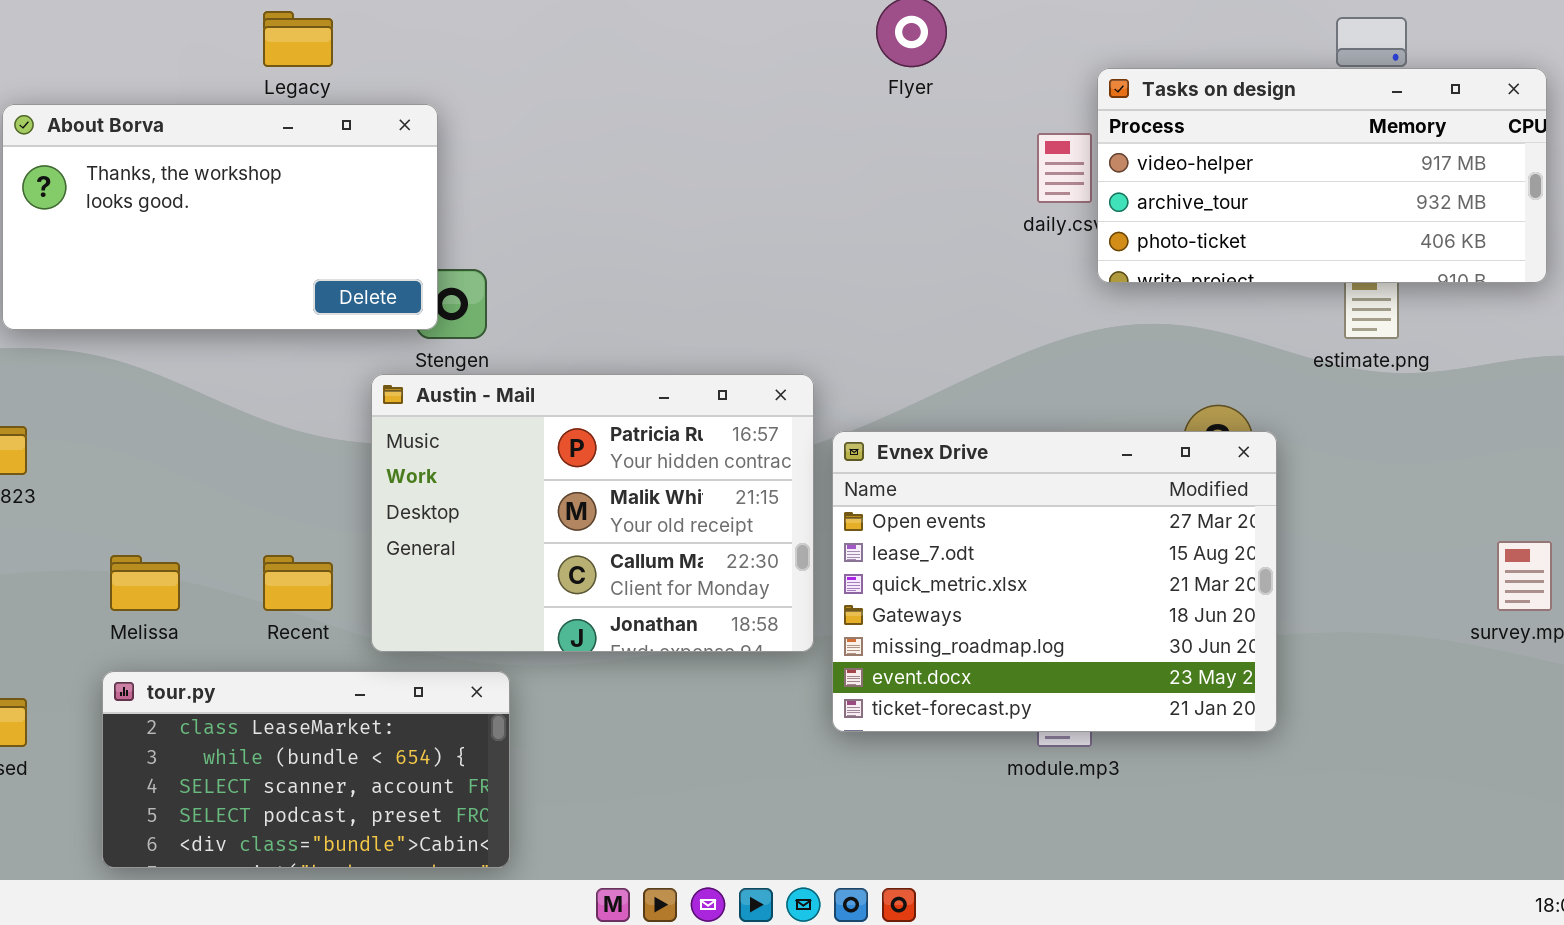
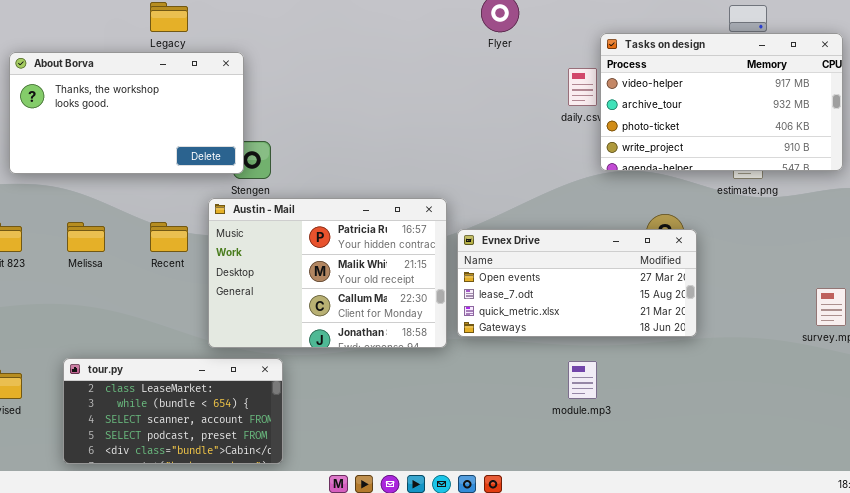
Tasks on design: [1097,68,1547,283] -> [600,33,843,171], resized
Evnex Drive: [832,431,1277,732] -> [457,229,697,337], resized
Melissa: [110,555,180,611] -> [67,222,105,252], moved
Recent: [263,555,333,611] -> [150,222,188,252], moved

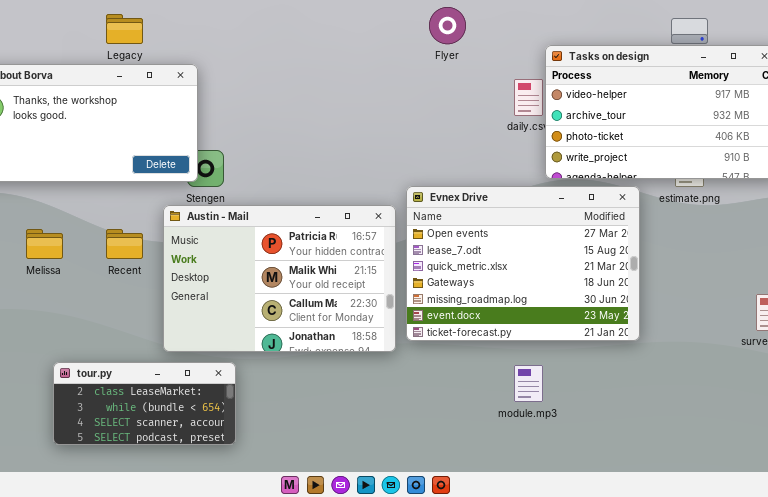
Evnex Drive: [457,229,697,337] -> [406,186,640,341], resized
tour.py: [63,358,283,464] -> [53,362,236,445], resized

